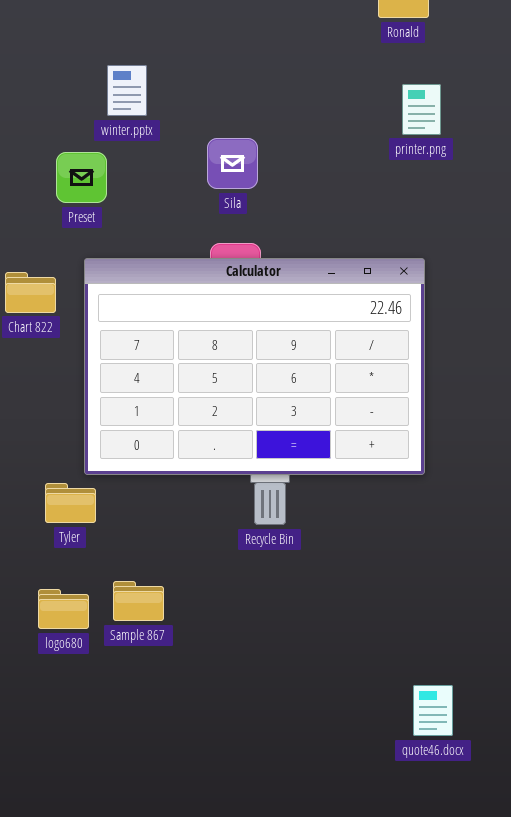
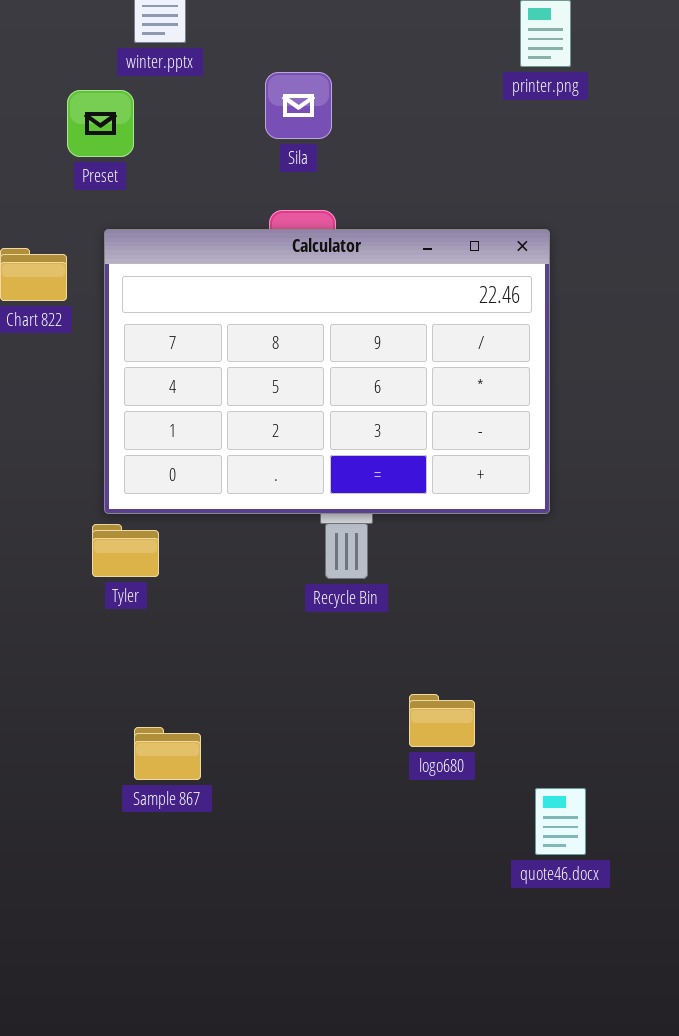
Tyler: [45,483,96,523] -> [92,524,159,577], moved
Sample 867: [113,581,164,621] -> [134,727,201,780], moved
logo680: [38,589,89,629] -> [409,694,475,747], moved

